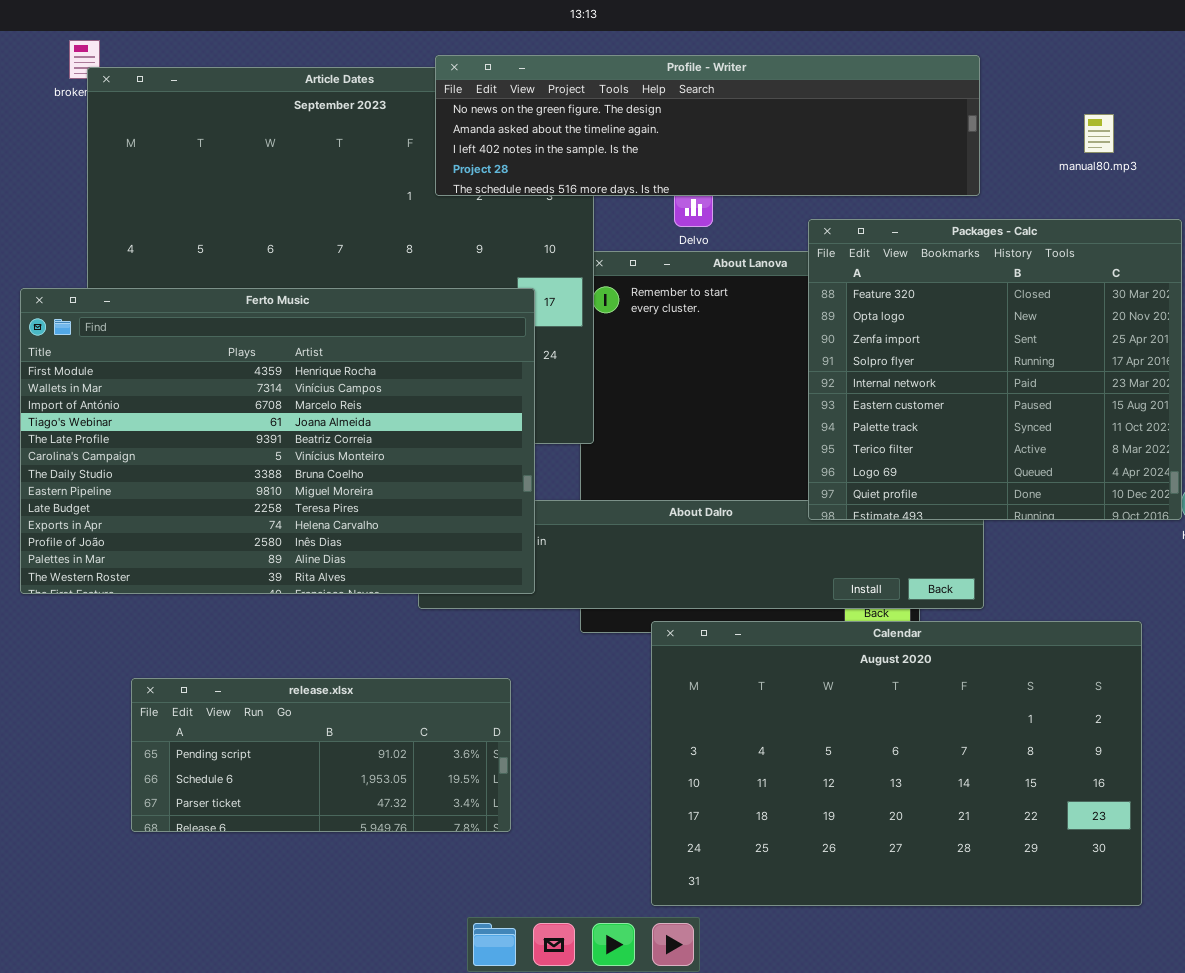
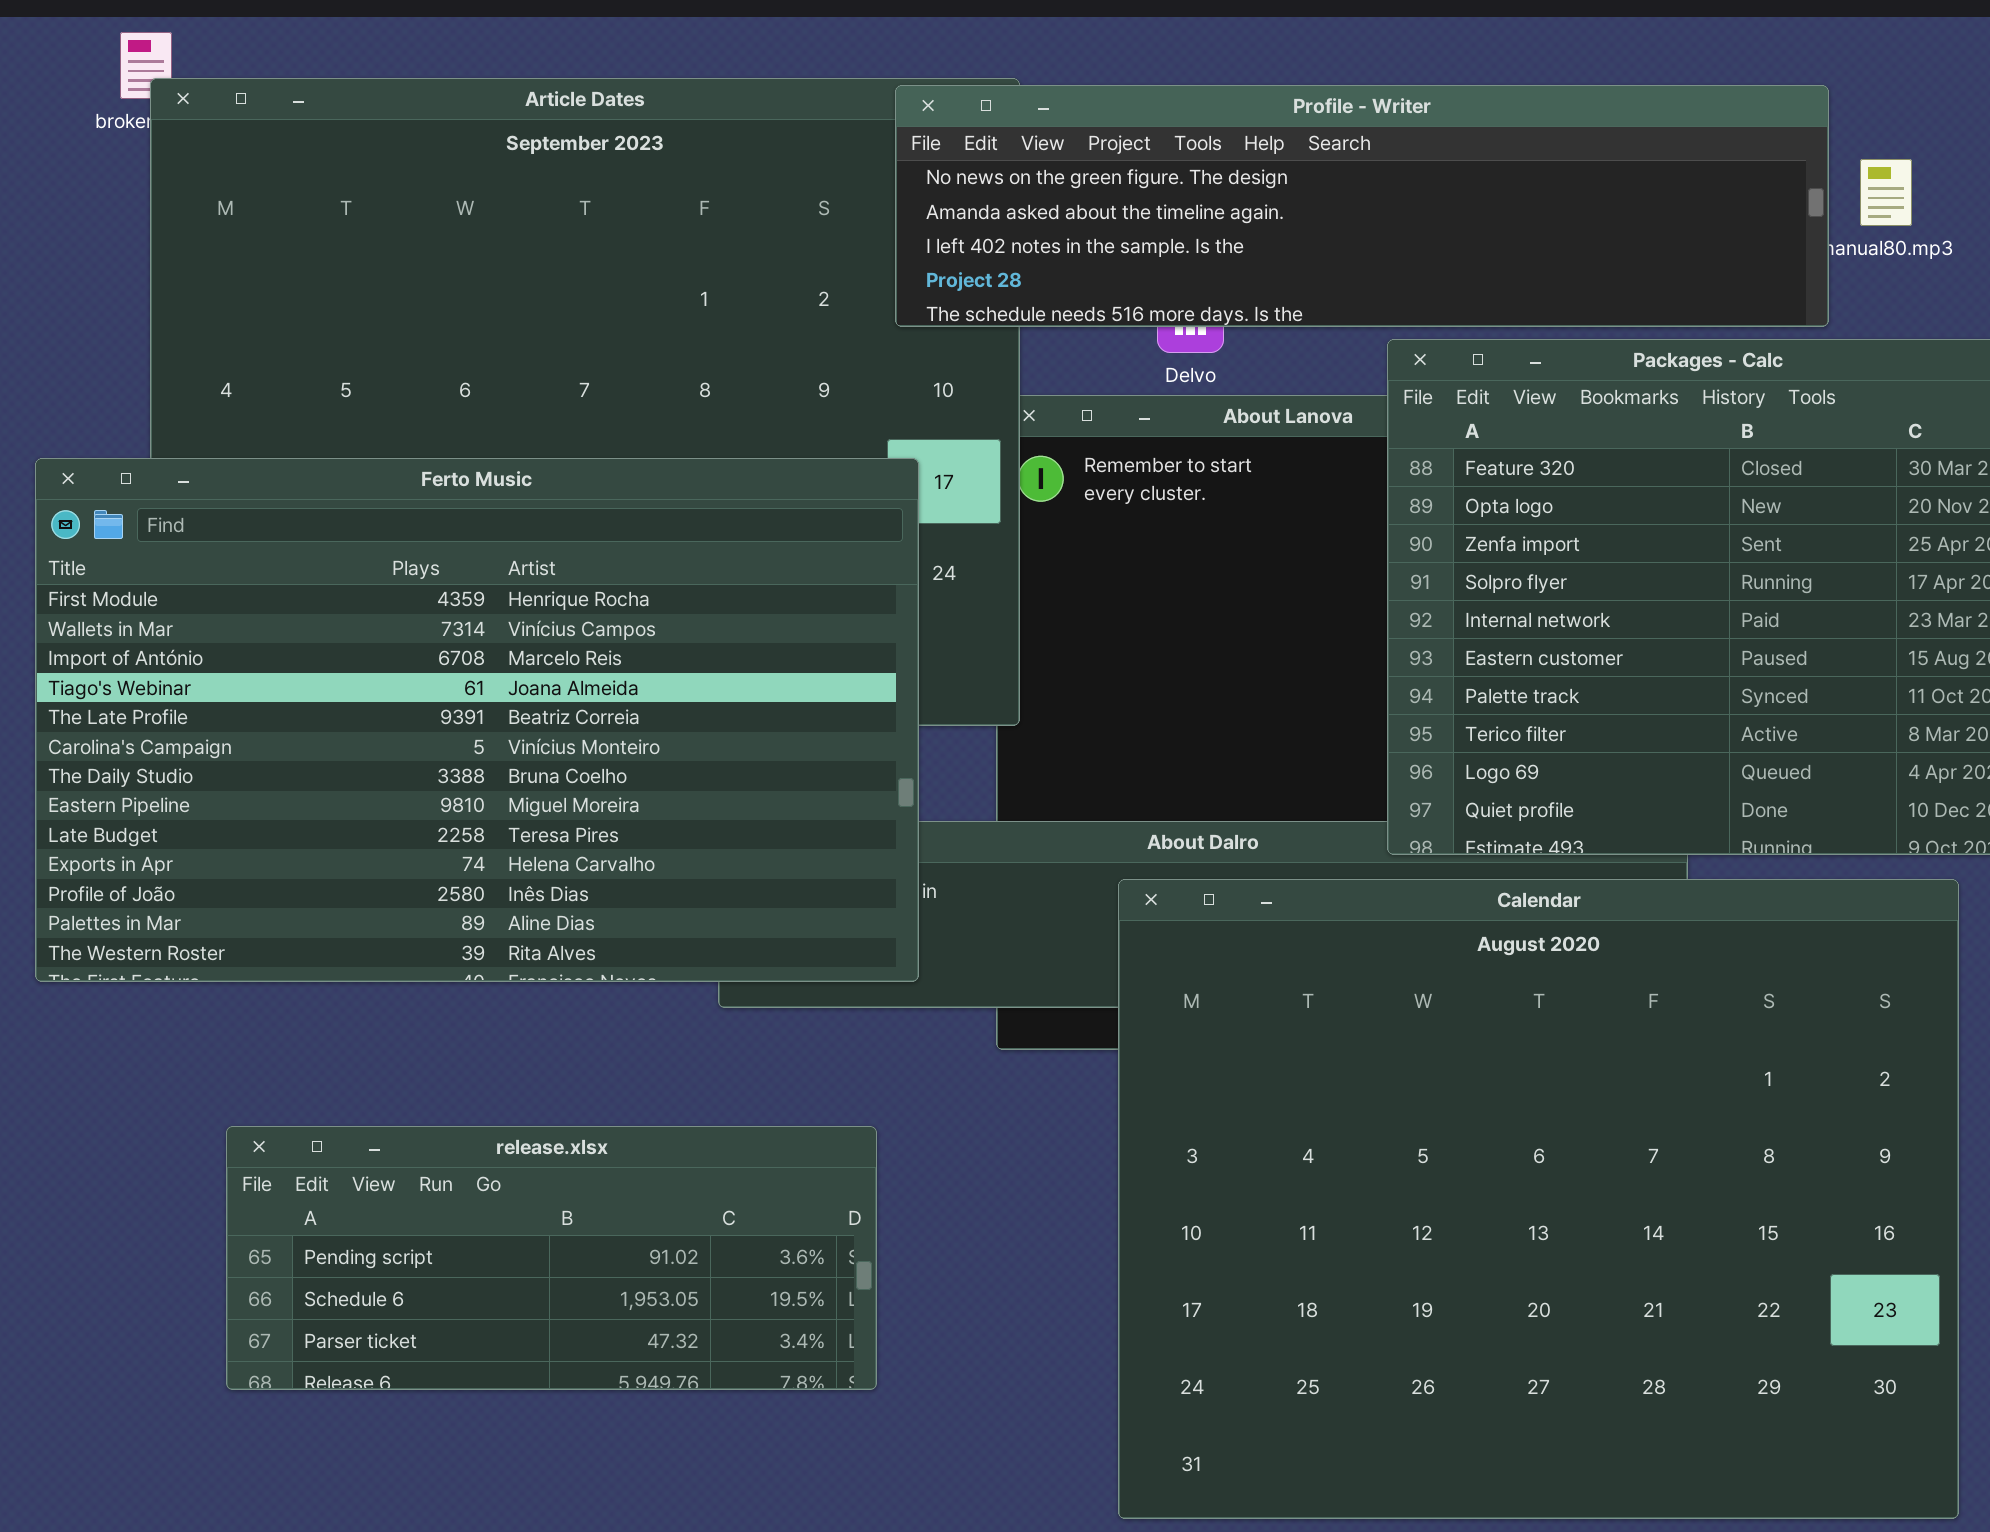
Profile - Writer: [435,55,980,196] -> [895,85,1829,327], moved
Calendar: [651,621,1142,906] -> [1118,879,1959,1519], resized

